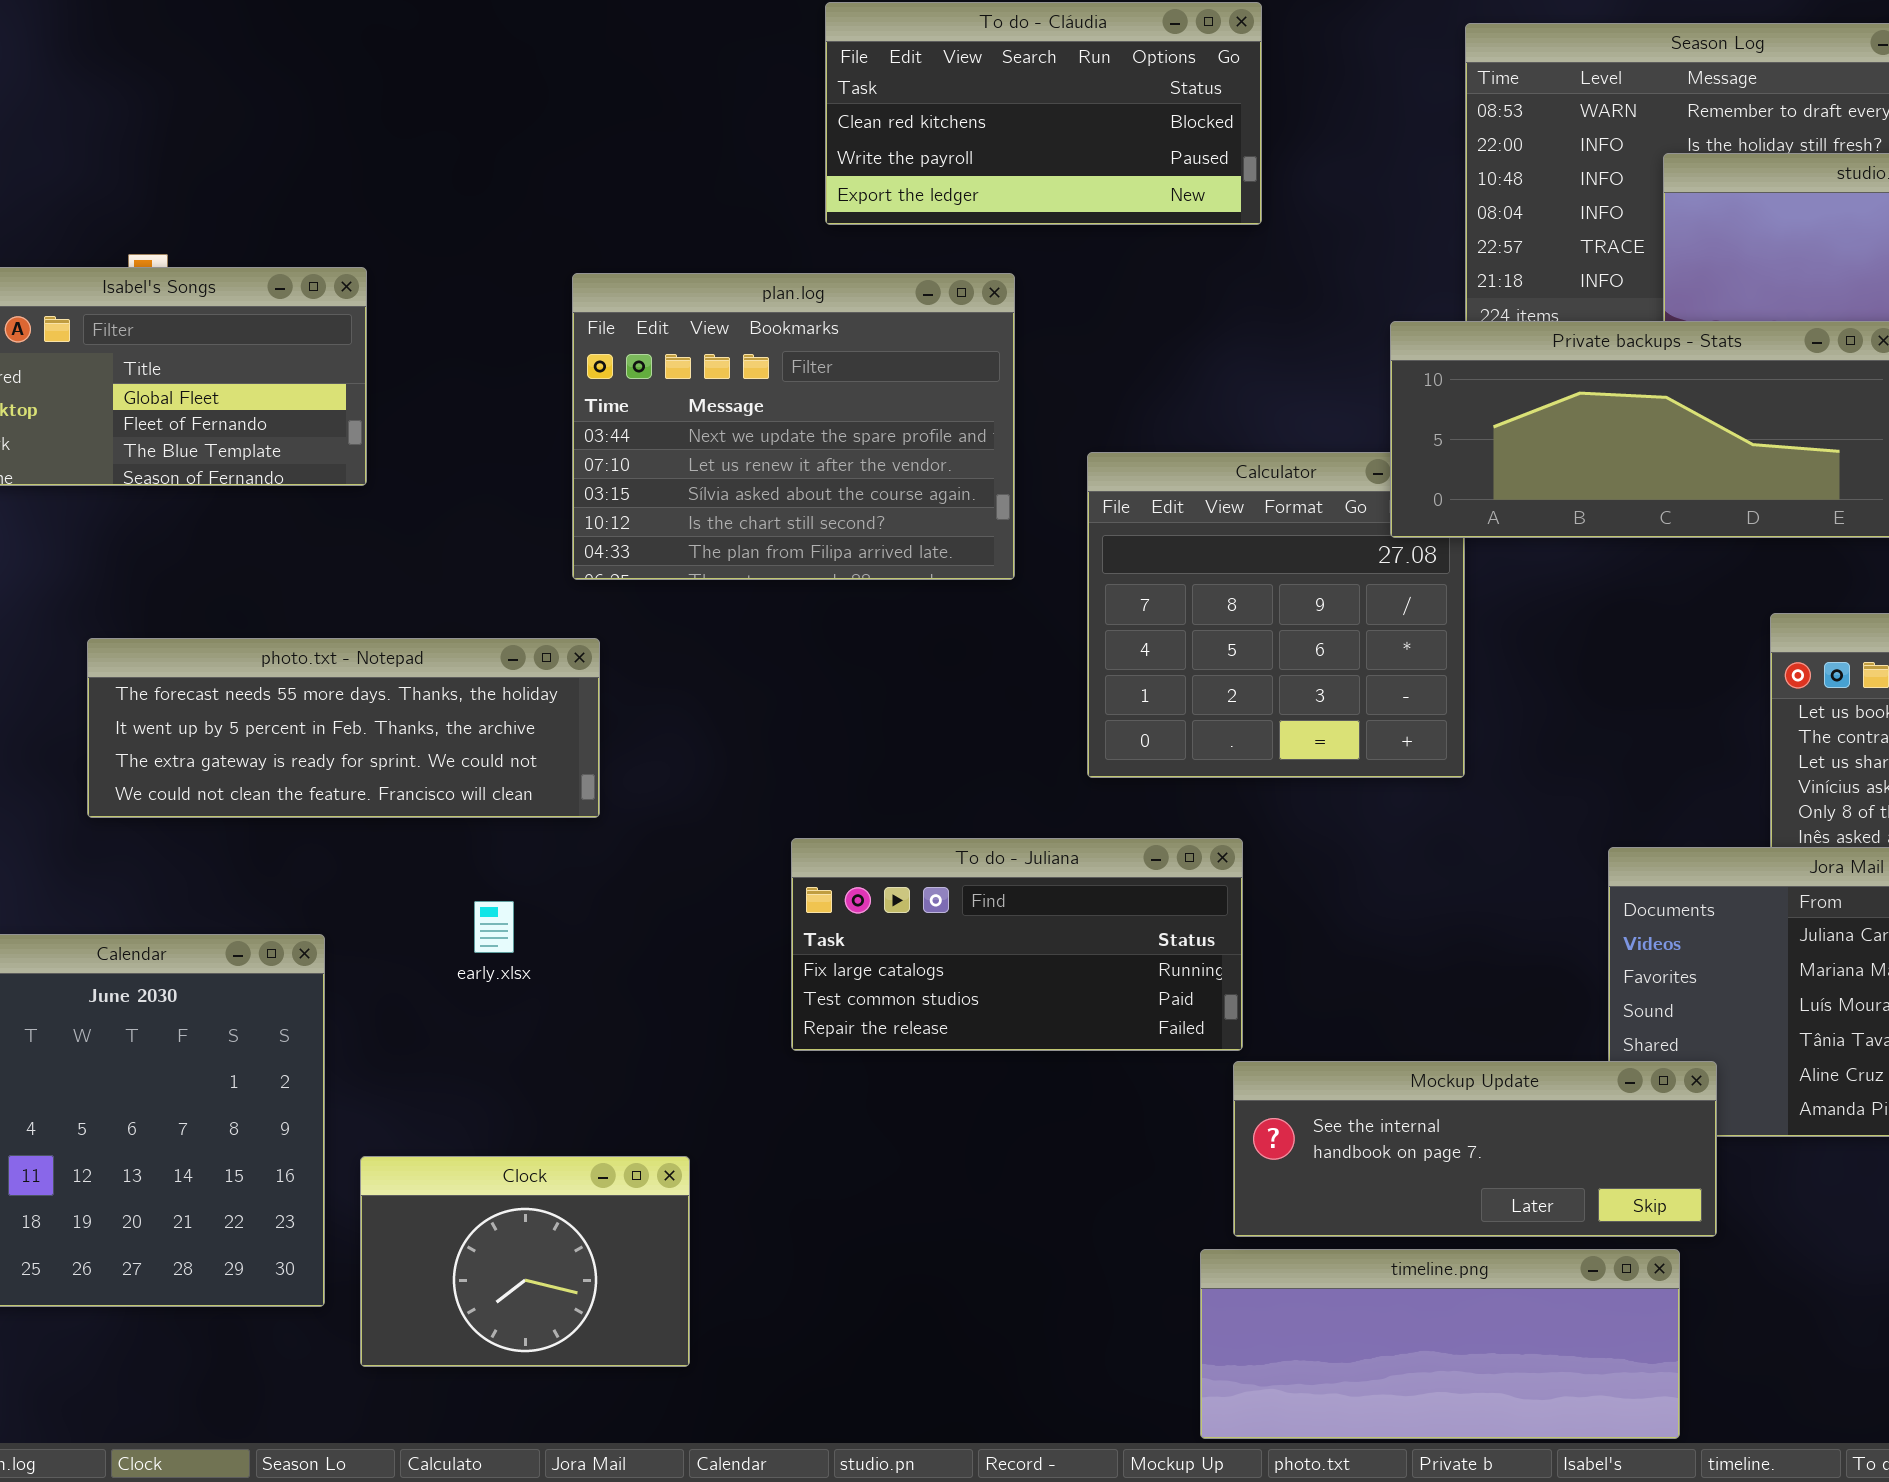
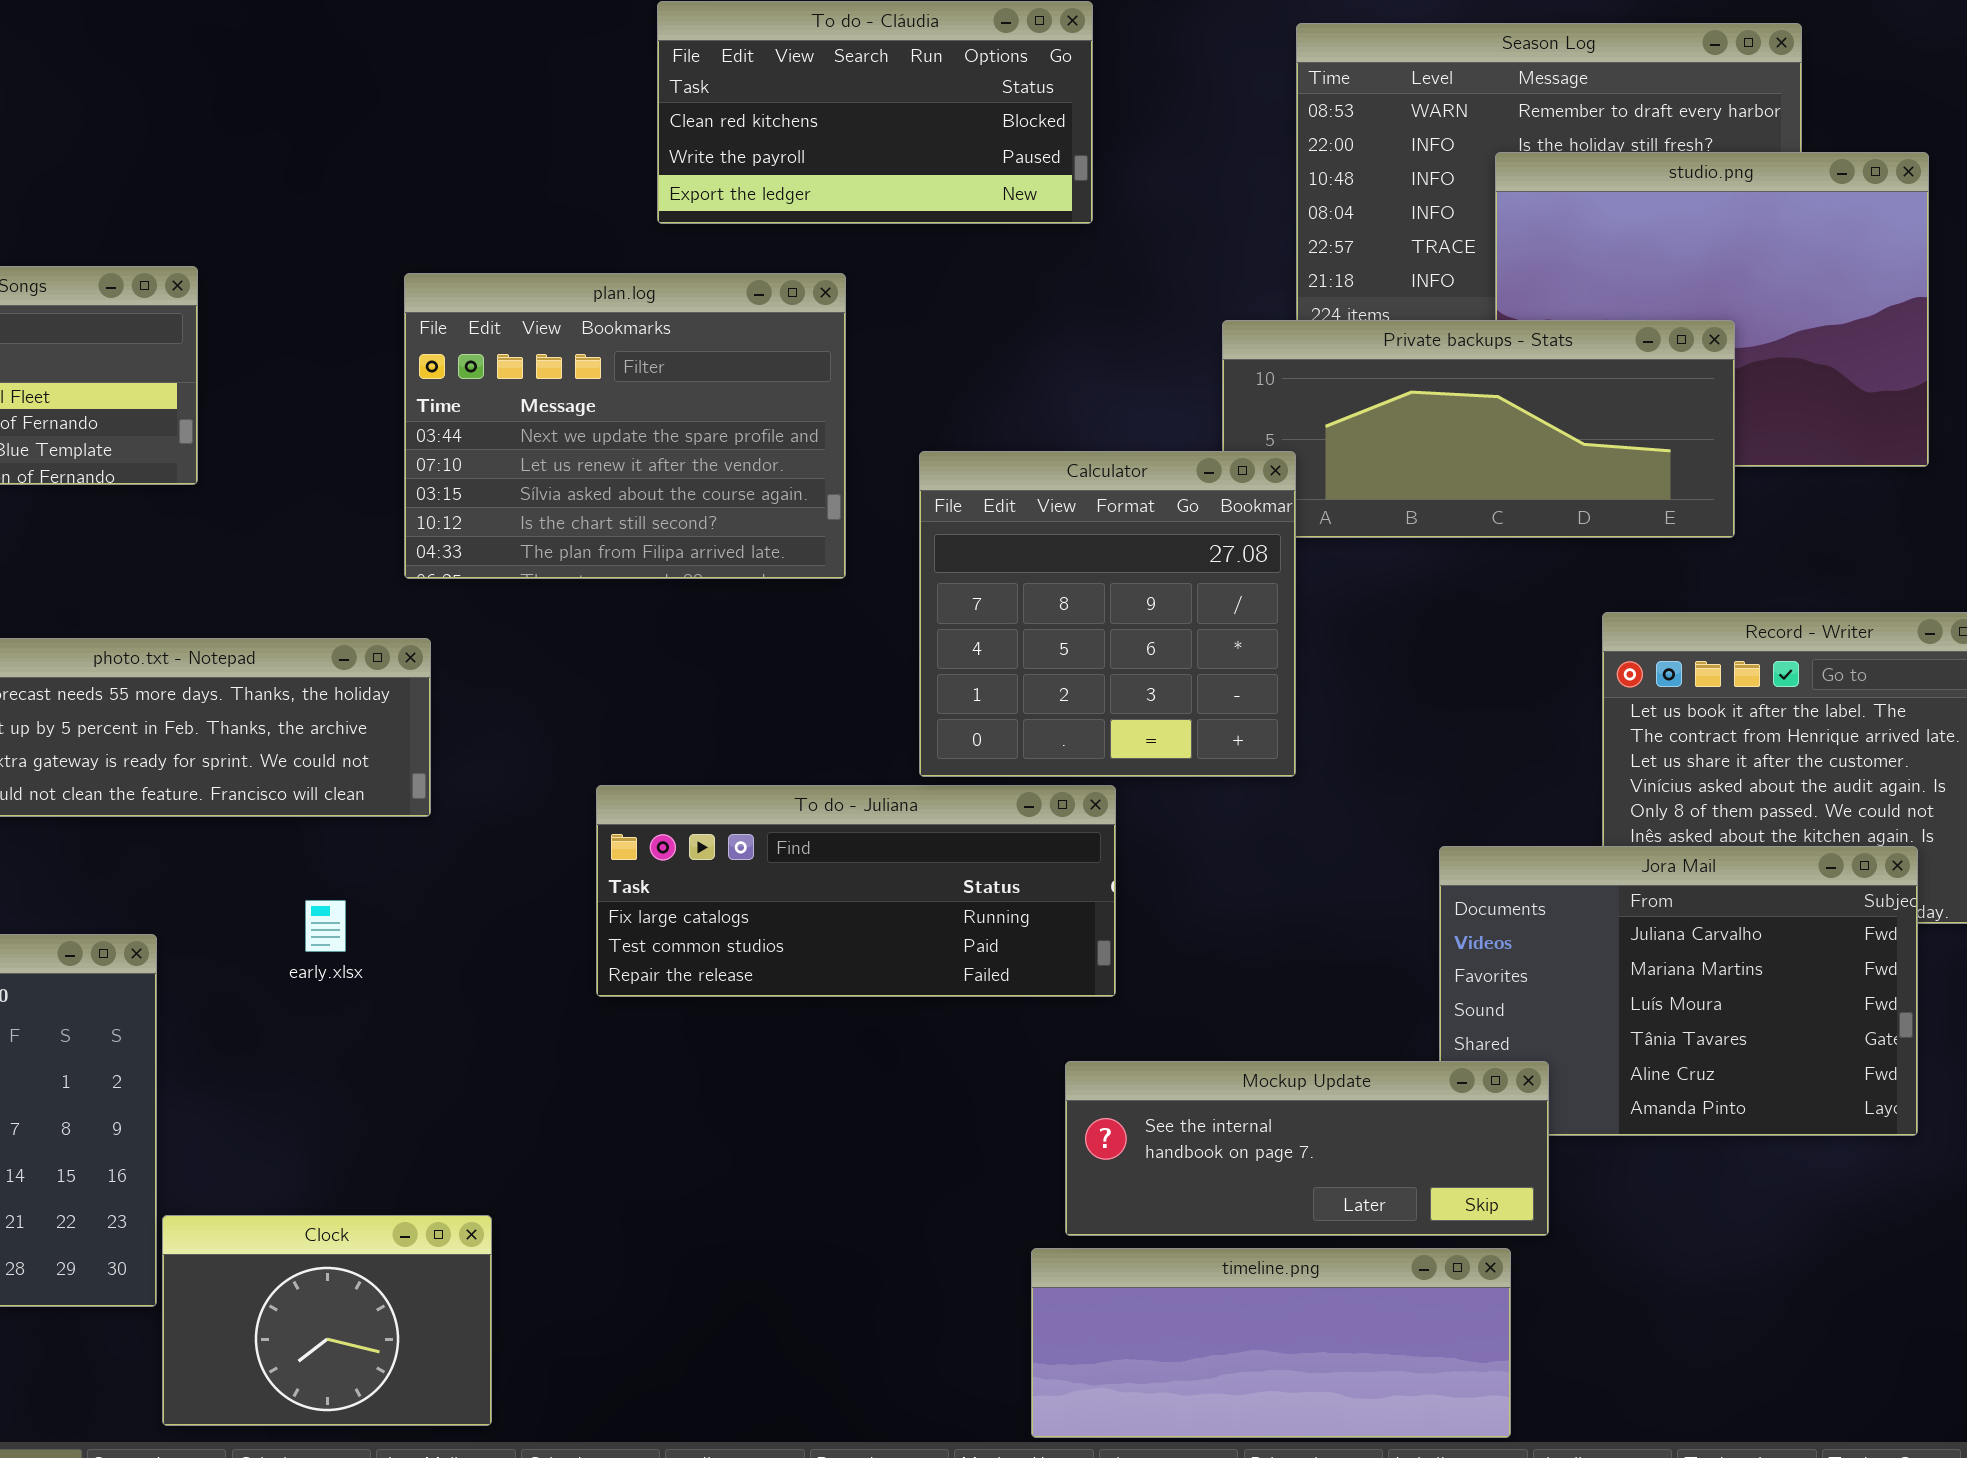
Calculator: [1087,452,1465,778] -> [919,451,1296,777], raised
To do - Juliana: [791,838,1243,1051] -> [596,785,1116,997], moved, resized
Clock: [360,1156,690,1367] -> [162,1215,492,1426], moved

